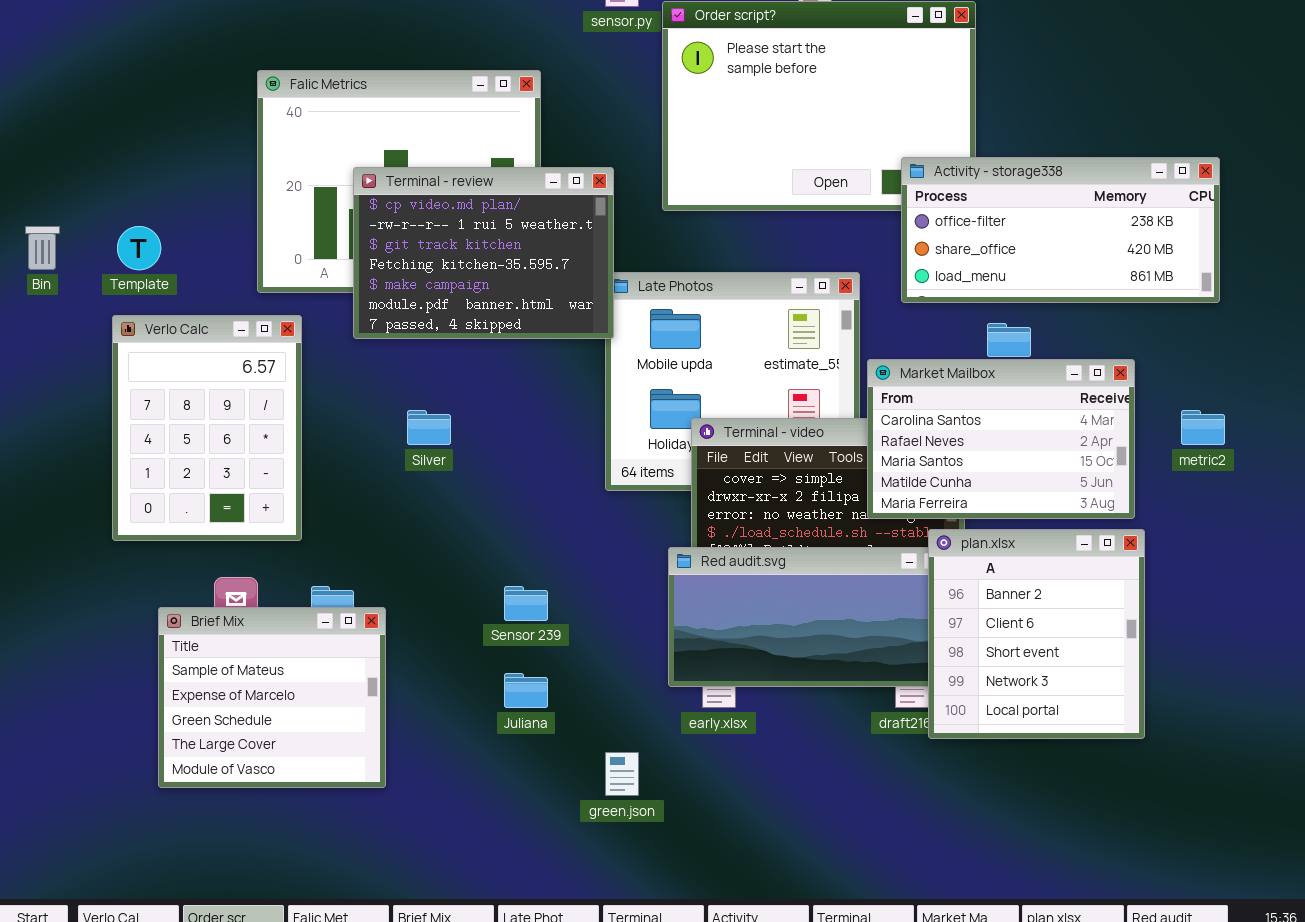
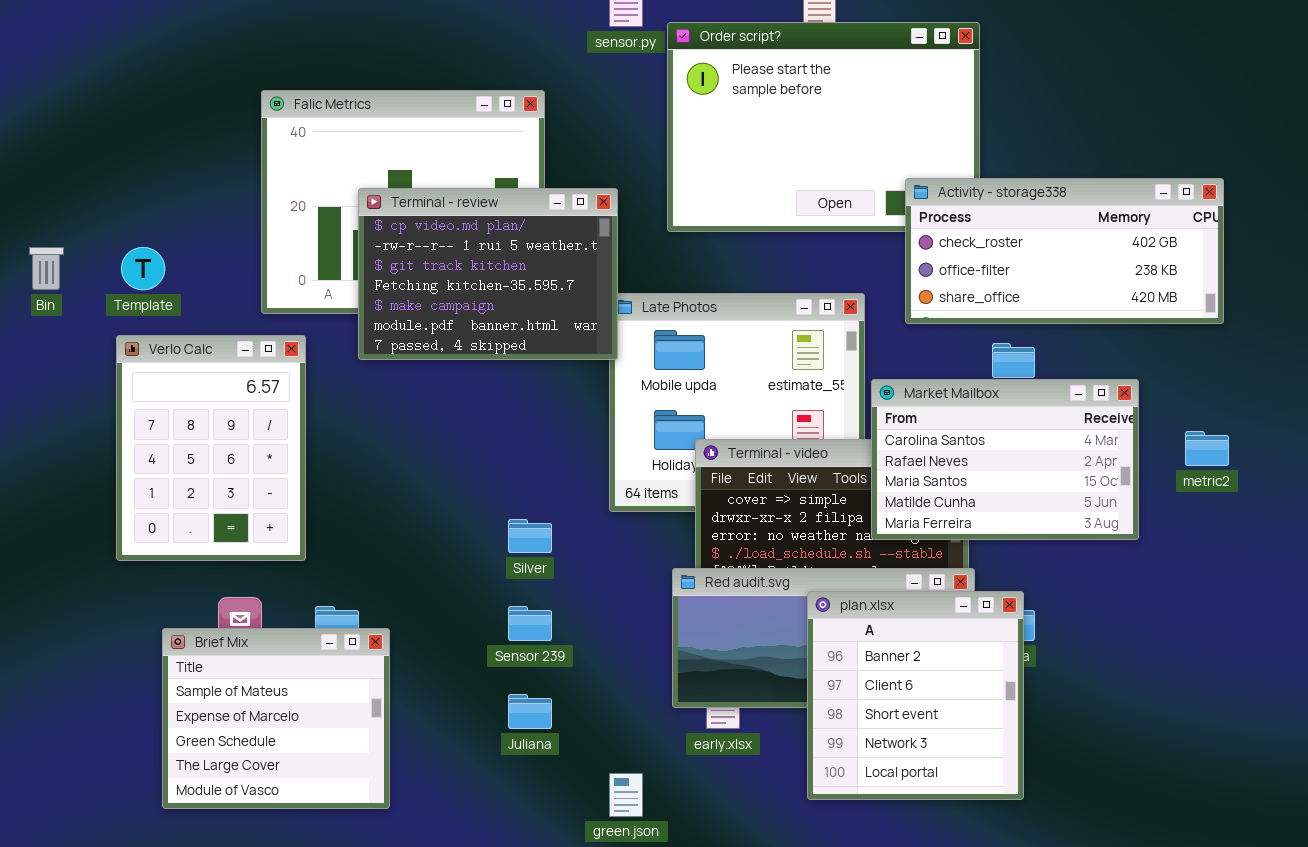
Activity - storage338: [901,157,1220,303] -> [905,178,1224,324], scrolled up 1 row
Silver: [407,410,451,445] -> [508,519,552,553], moved
plan.xlsx: [928,529,1145,739] -> [807,591,1024,800], moved

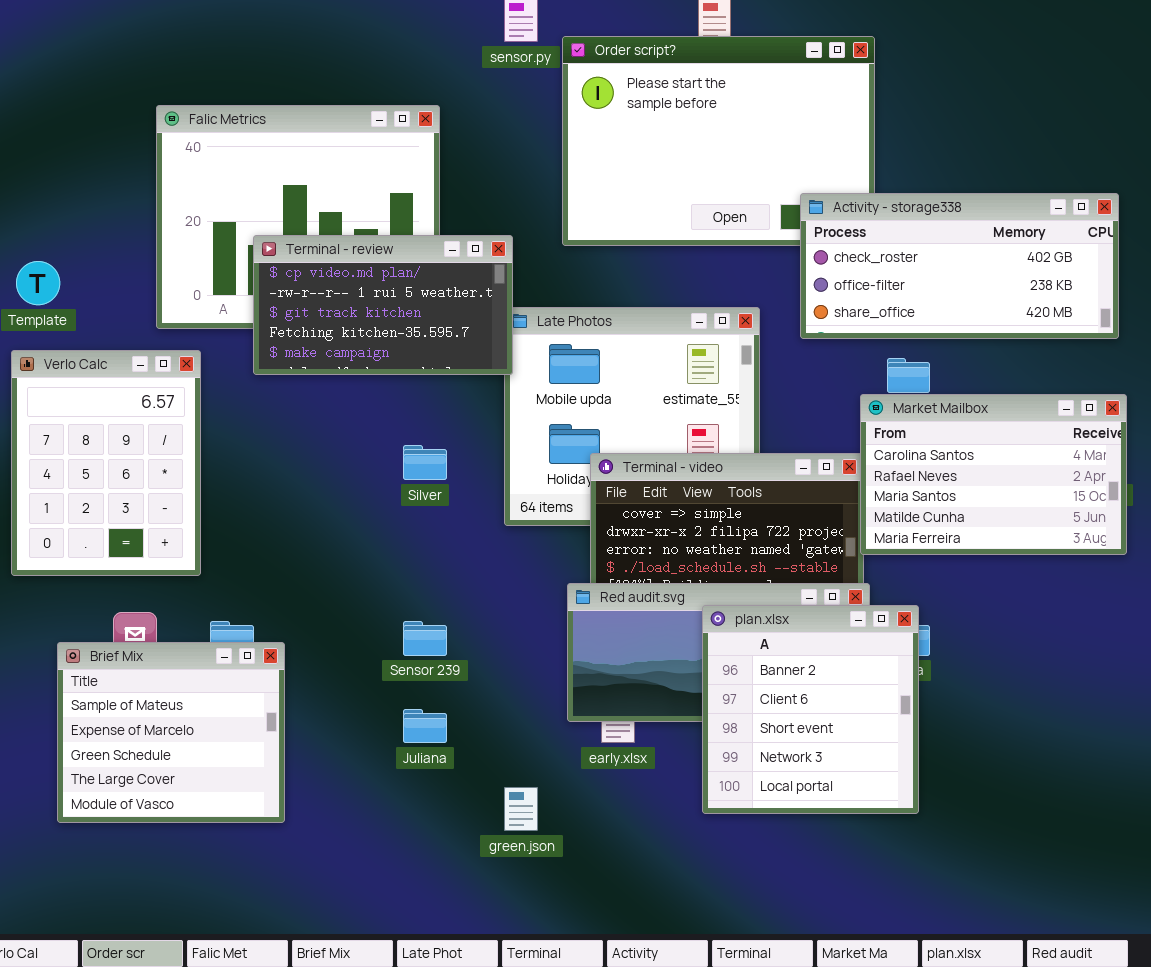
Terminal - review: [358,188,618,360] -> [253,235,513,375], resized
Market Mailbox: [871,379,1139,540] -> [860,394,1127,555], moved
Silver: [508,519,552,553] -> [403,445,447,480], moved

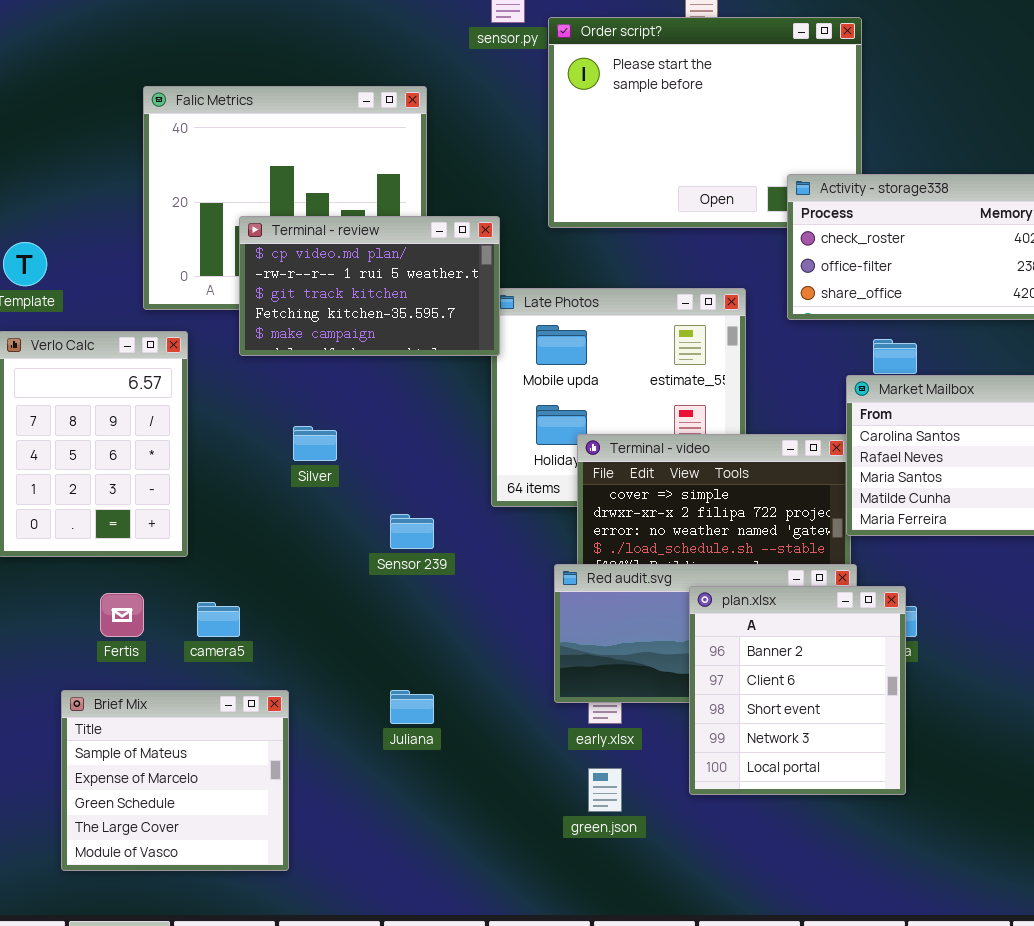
Silver: [403,445,447,480] -> [293,426,337,461], moved
Sensor 239: [403,621,447,656] -> [390,514,434,549], moved
Brief Mix: [57,642,285,823] -> [61,690,289,871], moved
green.json: [504,787,538,831] -> [588,768,622,812], moved

